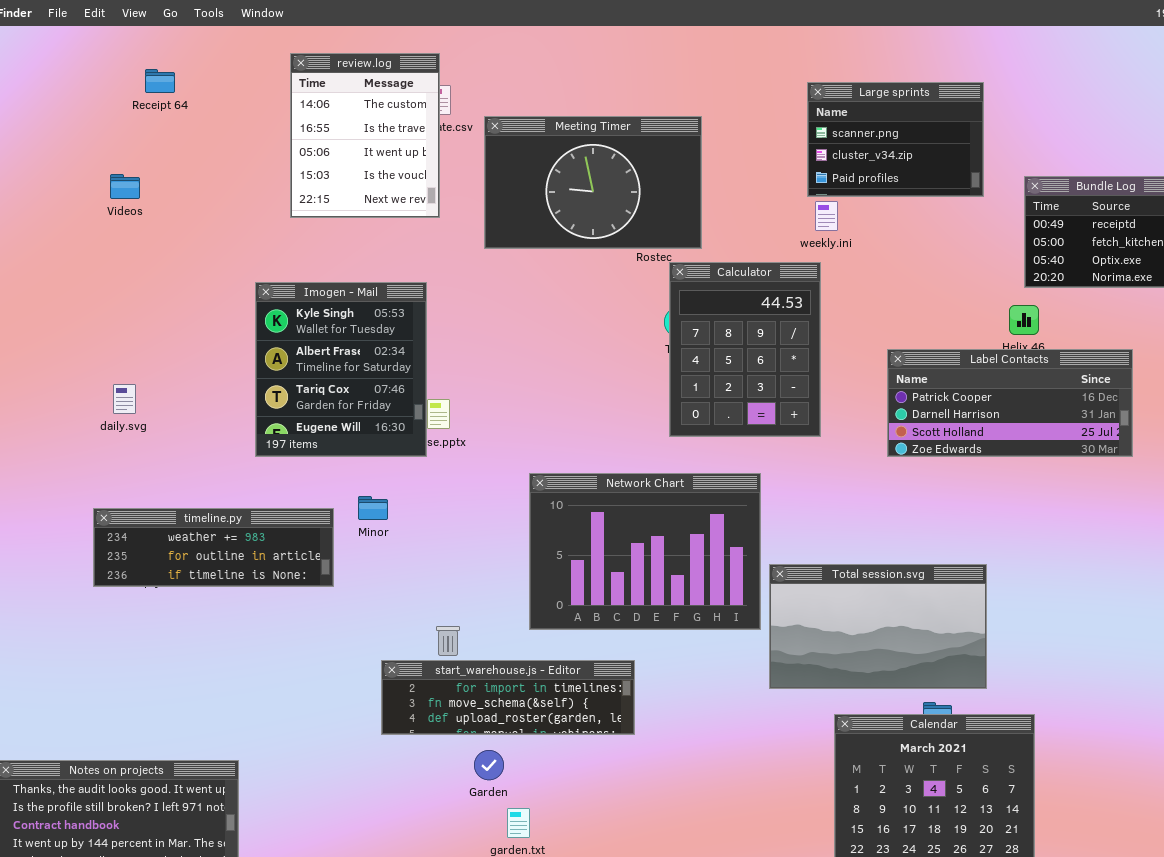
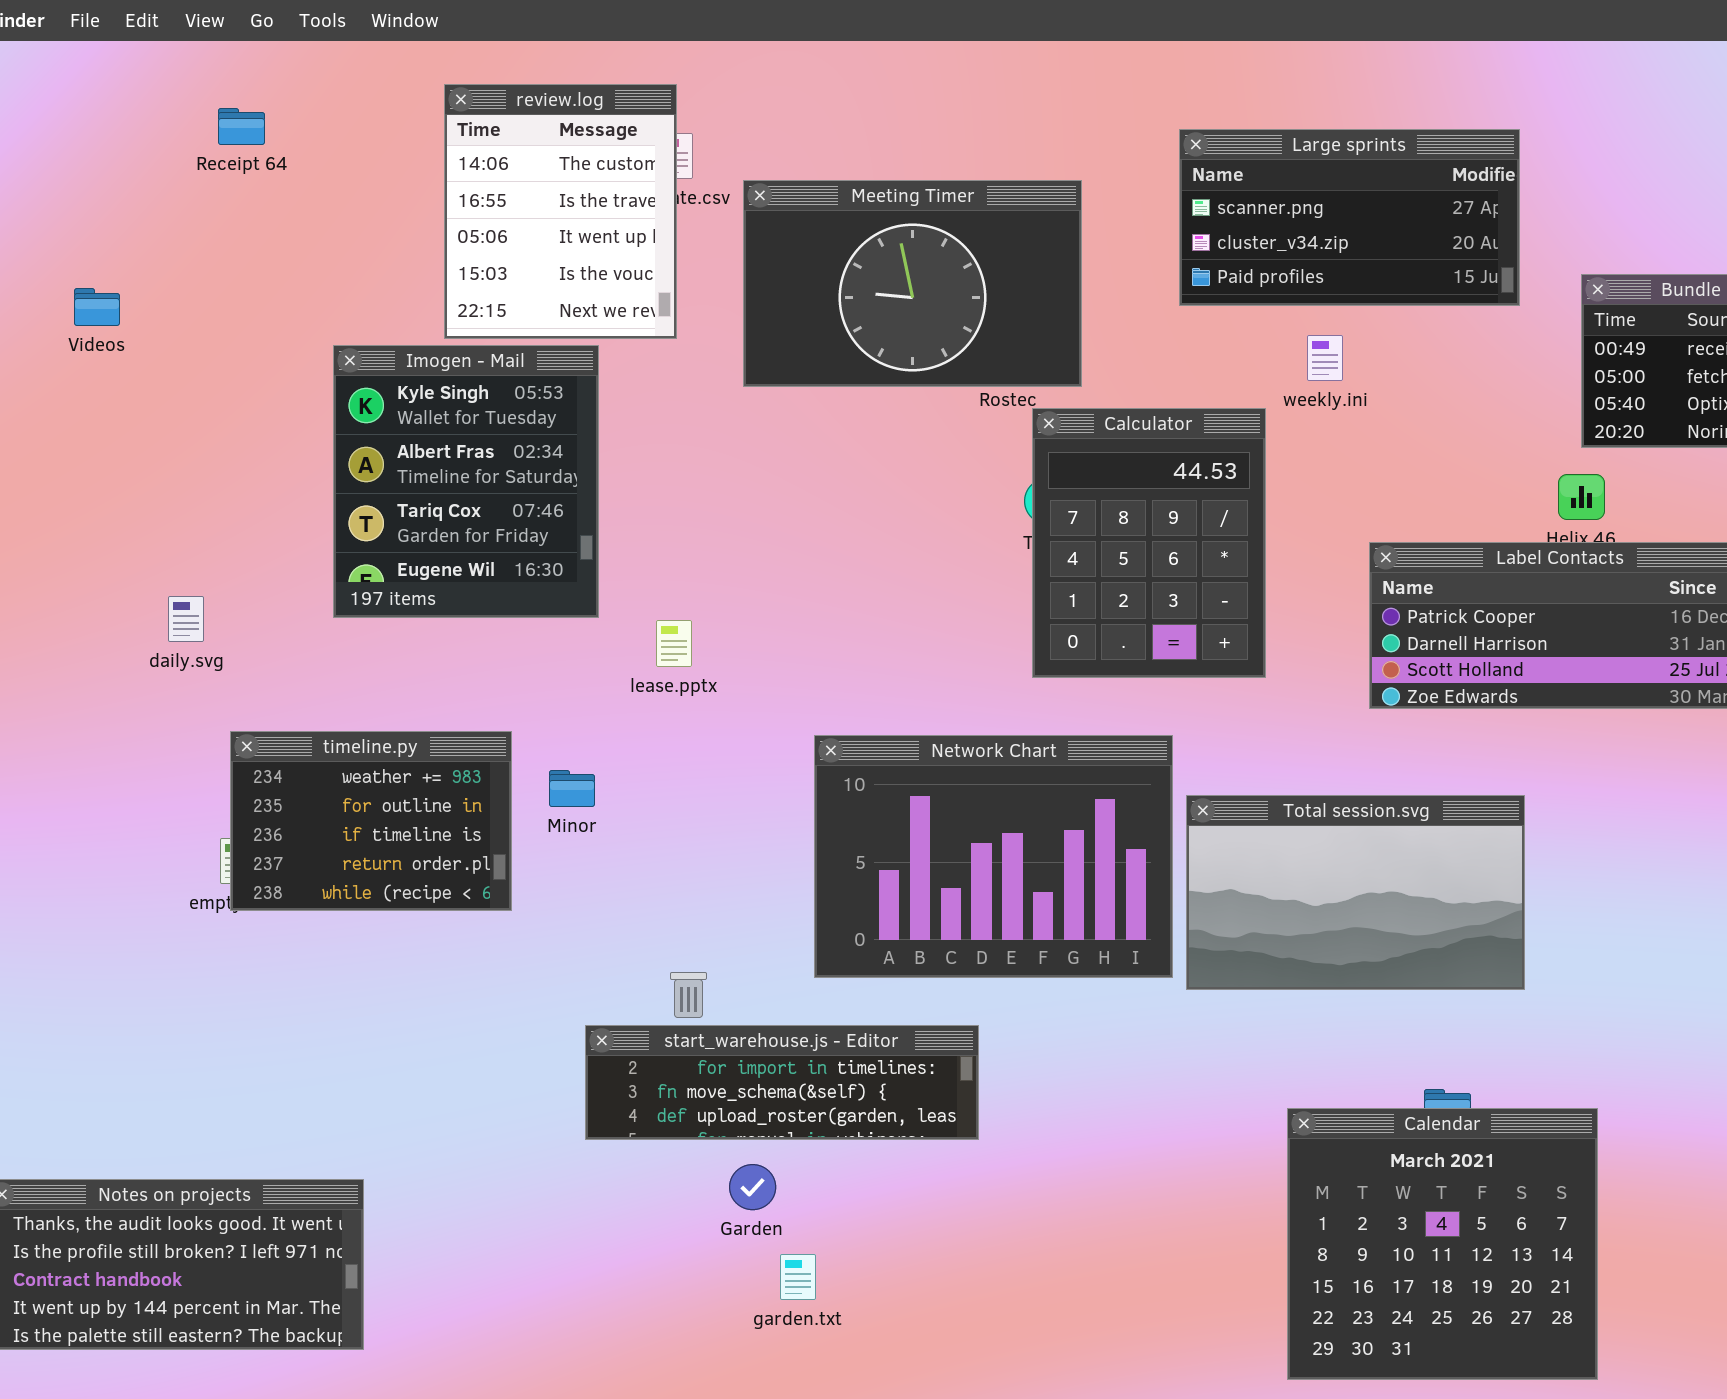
Large sprints: [807,82,984,197] -> [1179,129,1520,306], resized
Videos: [110,174,140,199] -> [74,288,120,326], moved
weekly.ini: [815,201,838,231] -> [1307,335,1343,381], moved
Imogen - Mail: [255,282,427,457] -> [333,345,599,618], moved
timeline.py: [93,508,334,587] -> [230,731,512,911], resized
Total session.svg: [769,564,987,689] -> [1186,795,1525,990], moved

